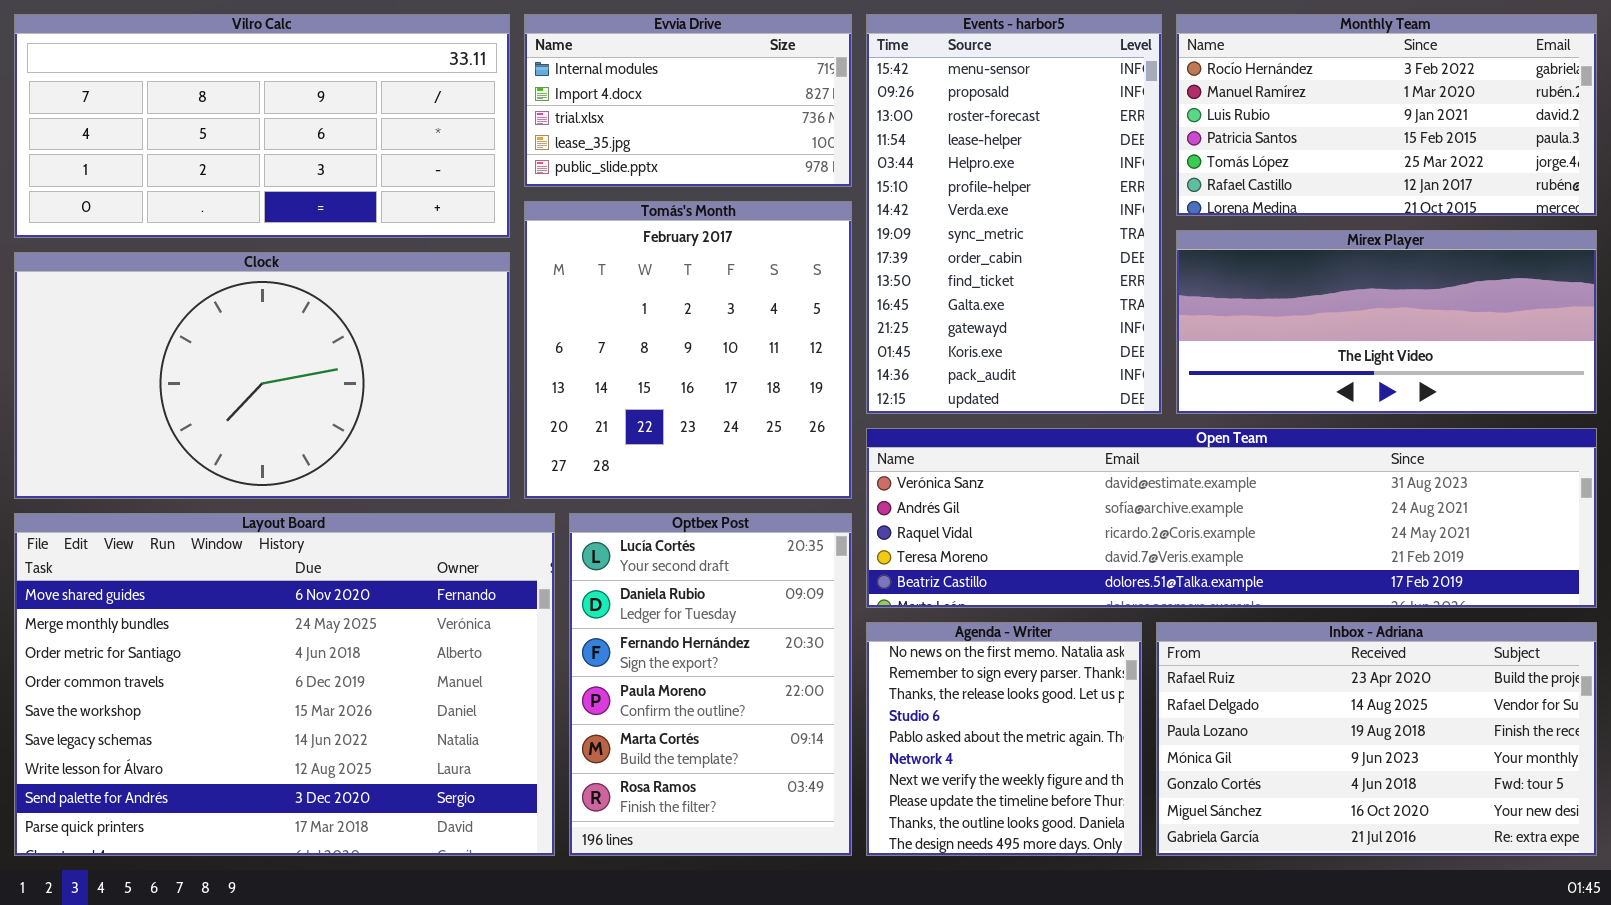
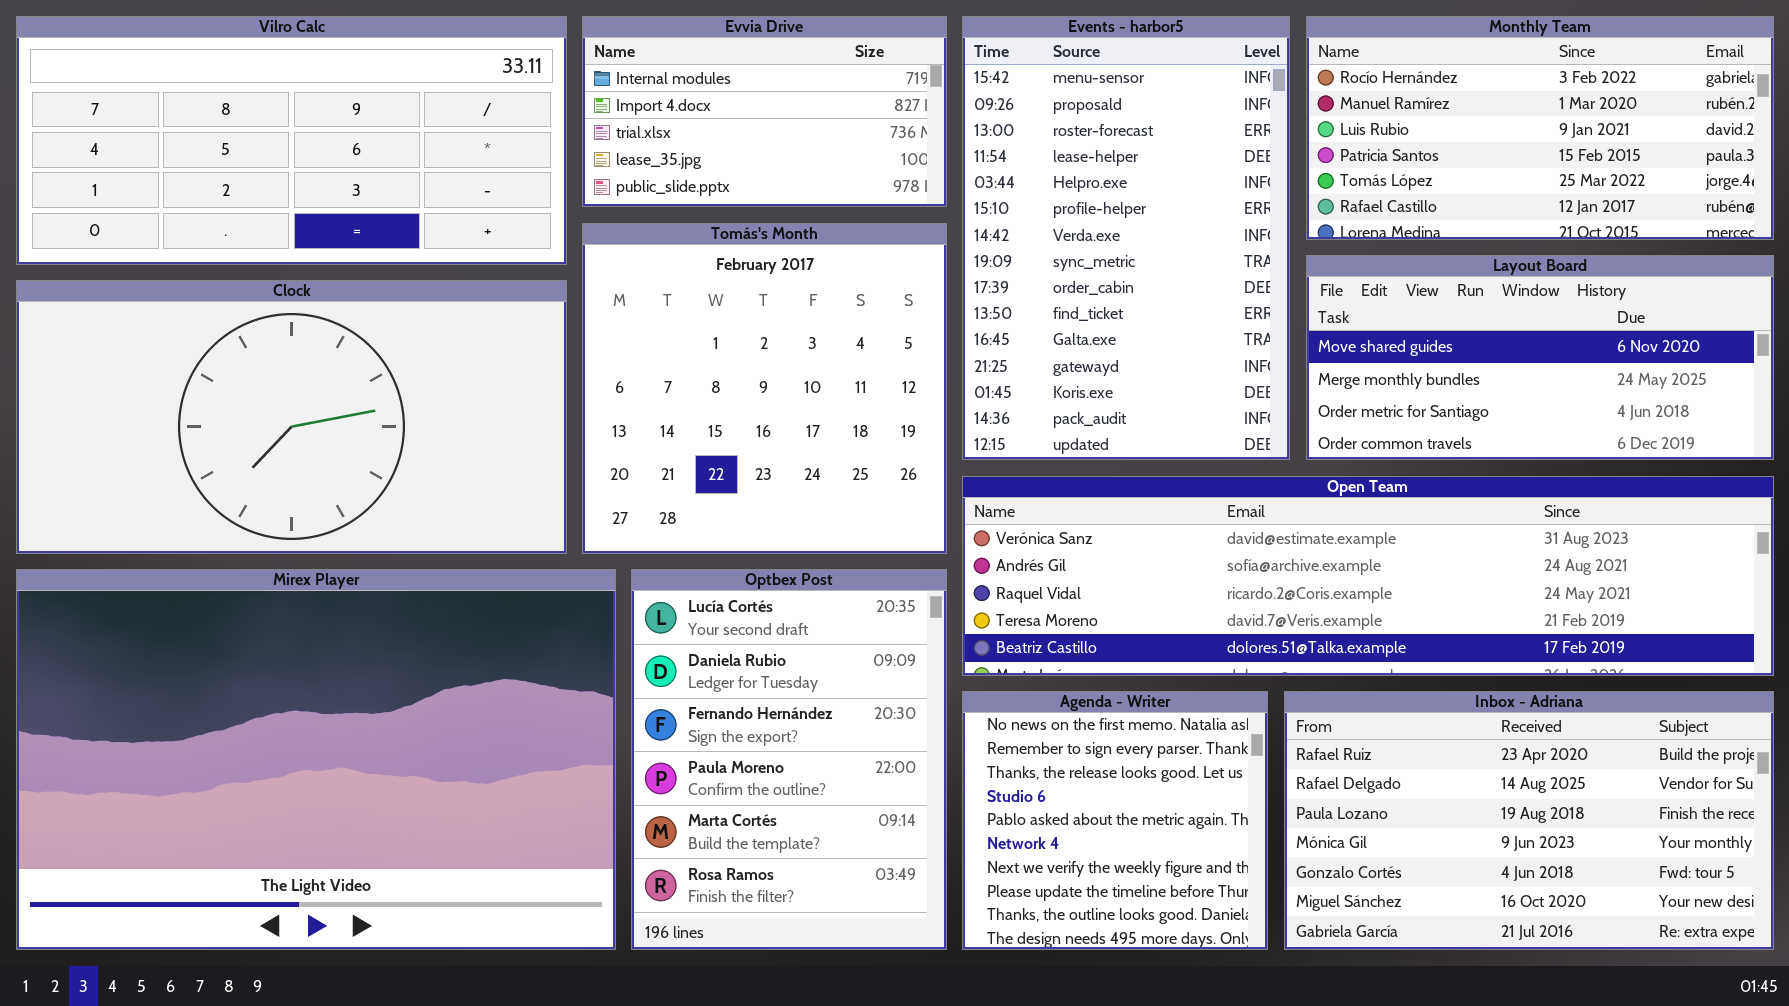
Mirex Player: [1176,230,1597,414] -> [16,569,616,950], moved, resized
Layout Board: [14,513,555,856] -> [1306,255,1774,460], moved, resized

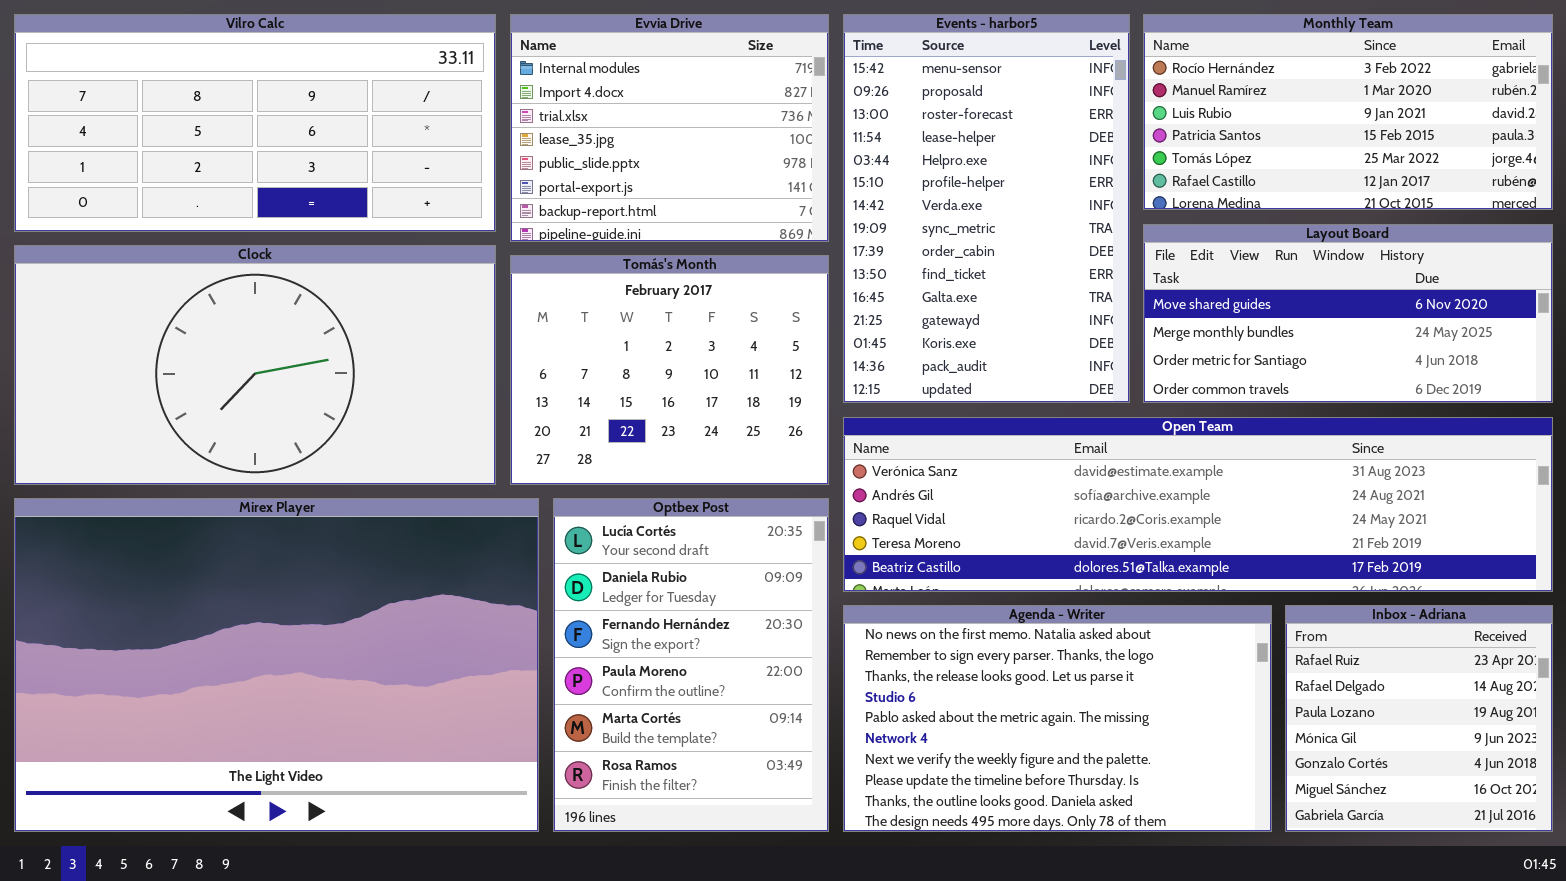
Evvia Drive: [582,16,947,207] -> [510,14,829,242], resized
Tomás's Month: [582,223,947,554] -> [510,255,829,485], resized
Agenda - Writer: [962,691,1268,950] -> [843,605,1272,832], resized
Inbox - Adriana: [1284,691,1774,950] -> [1285,605,1553,832], resized

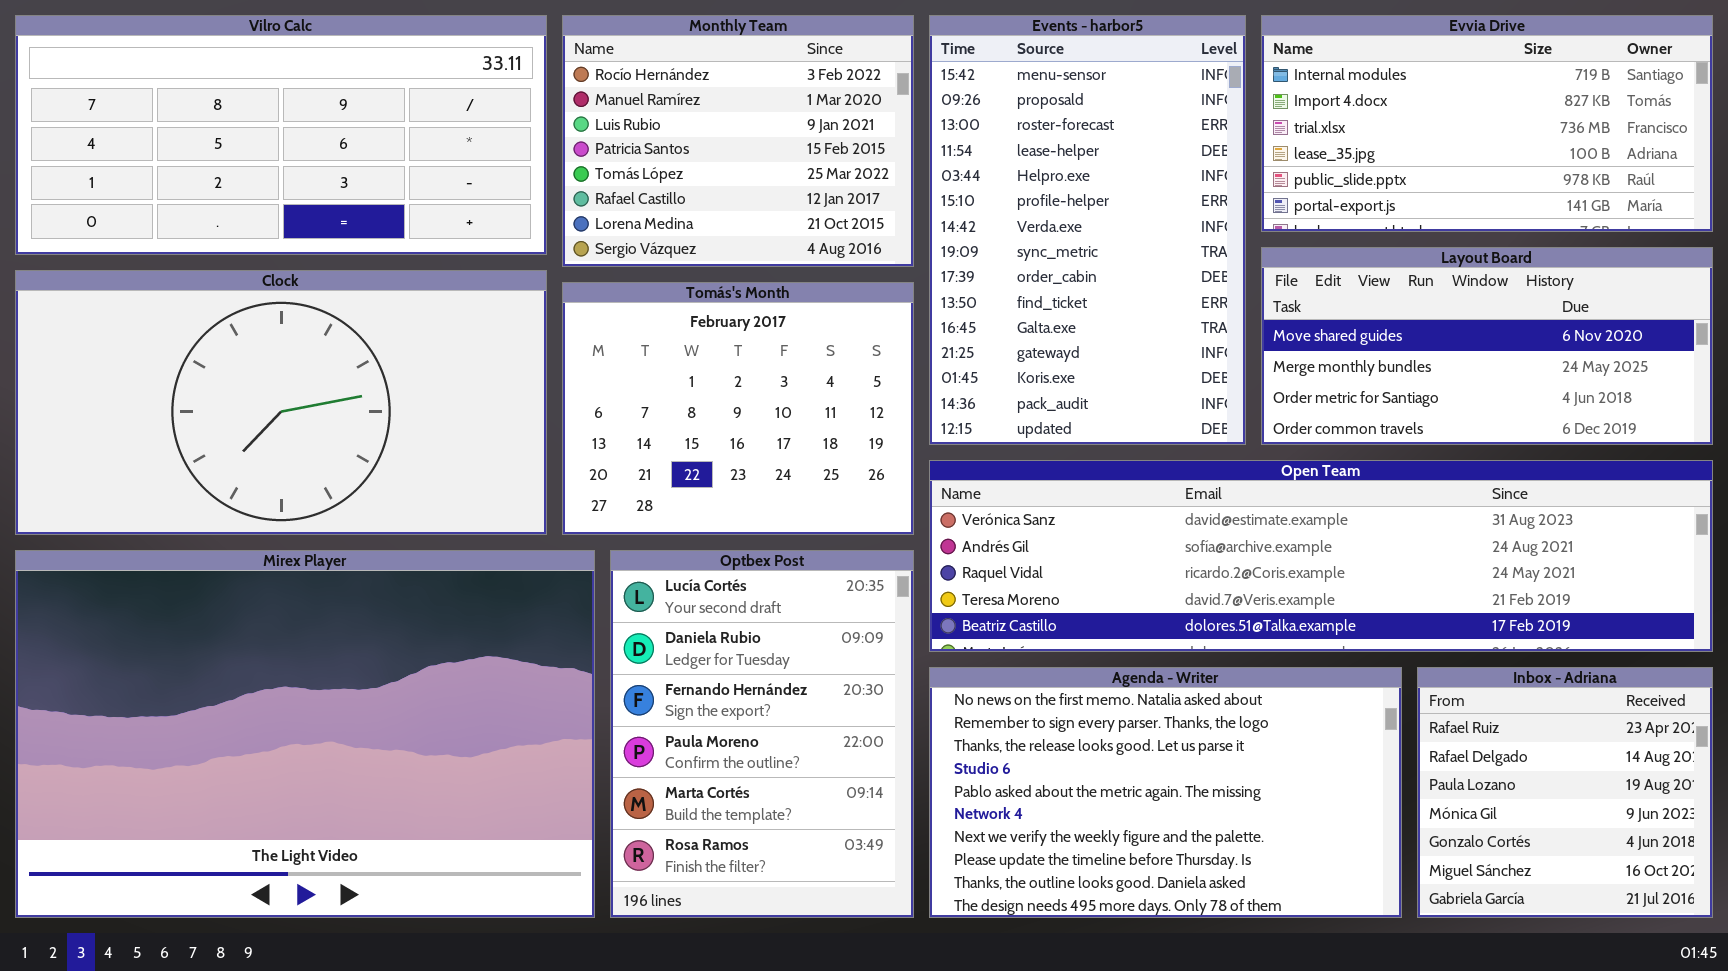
Evvia Drive: [510,14,829,242] -> [1261,15,1713,232], moved, resized
Monthly Team: [1143,14,1553,210] -> [562,15,914,267], moved, resized

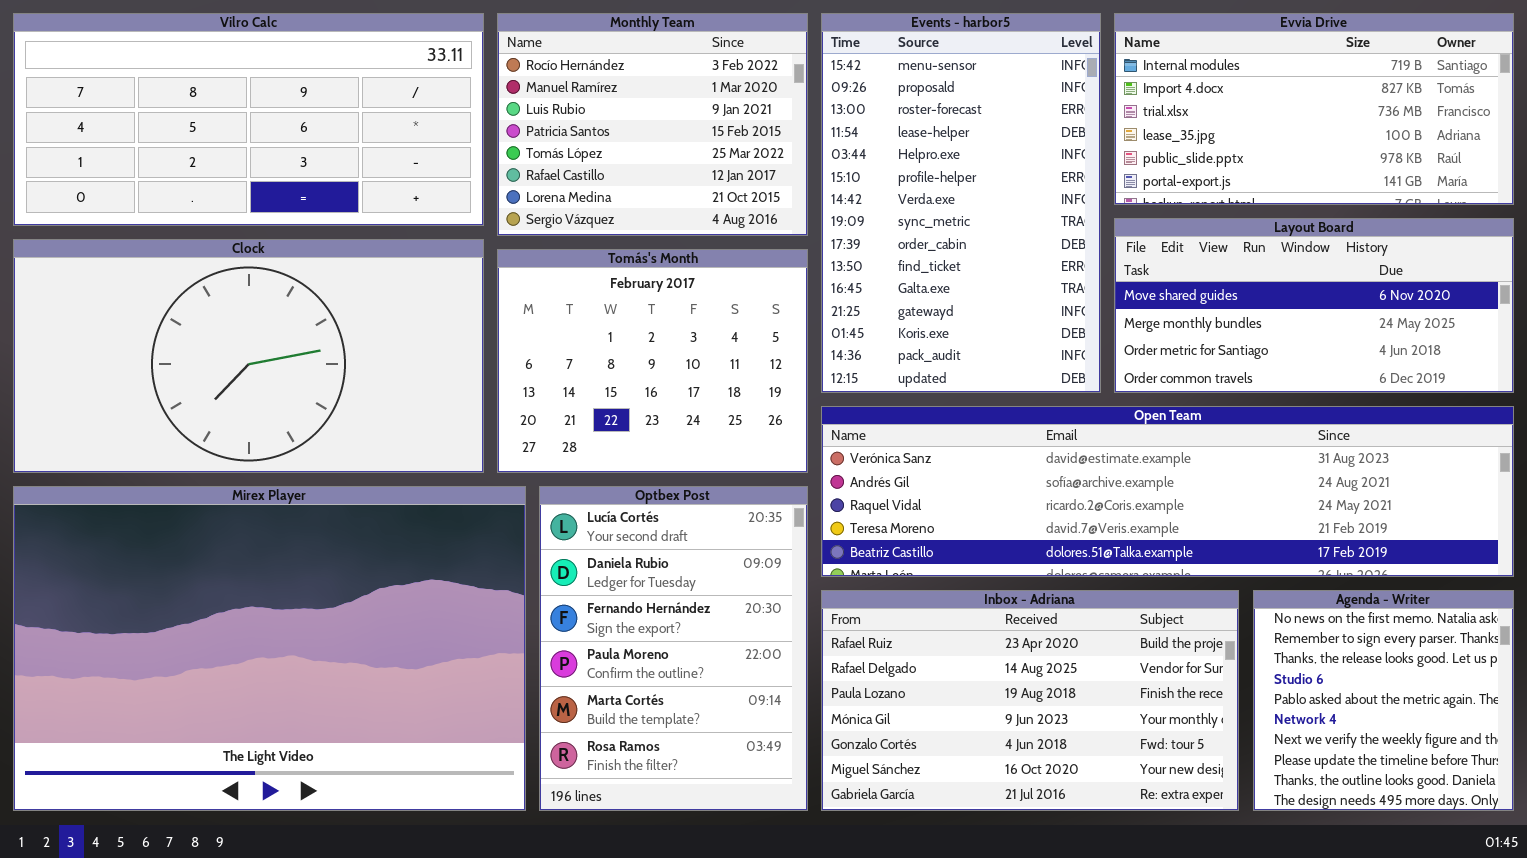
Agenda - Writer: [929,667,1402,918] -> [1253,590,1514,811], moved, resized
Inbox - Adriana: [1417,667,1713,918] -> [821,590,1239,811], moved, resized

